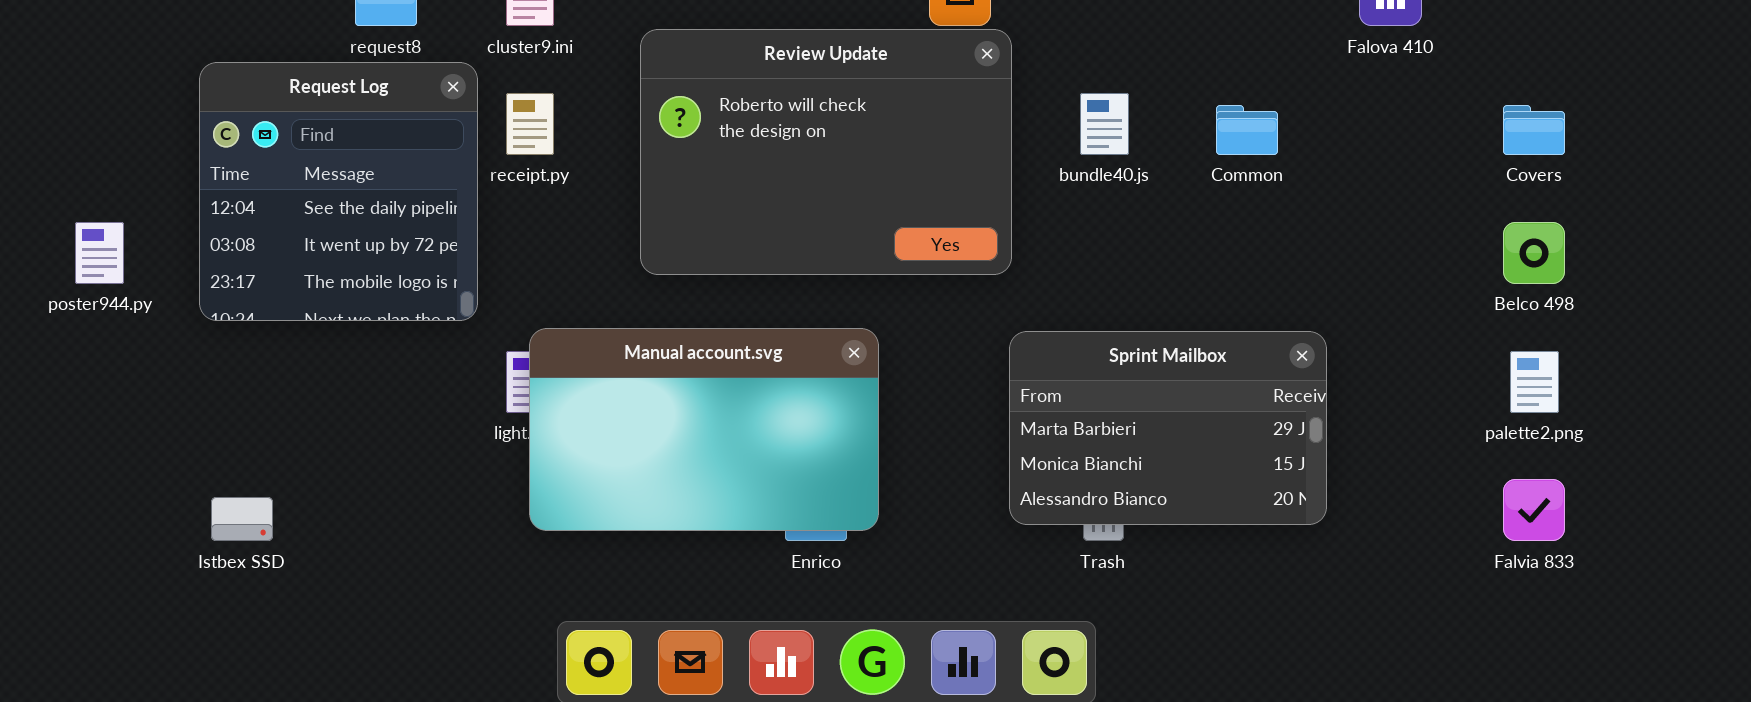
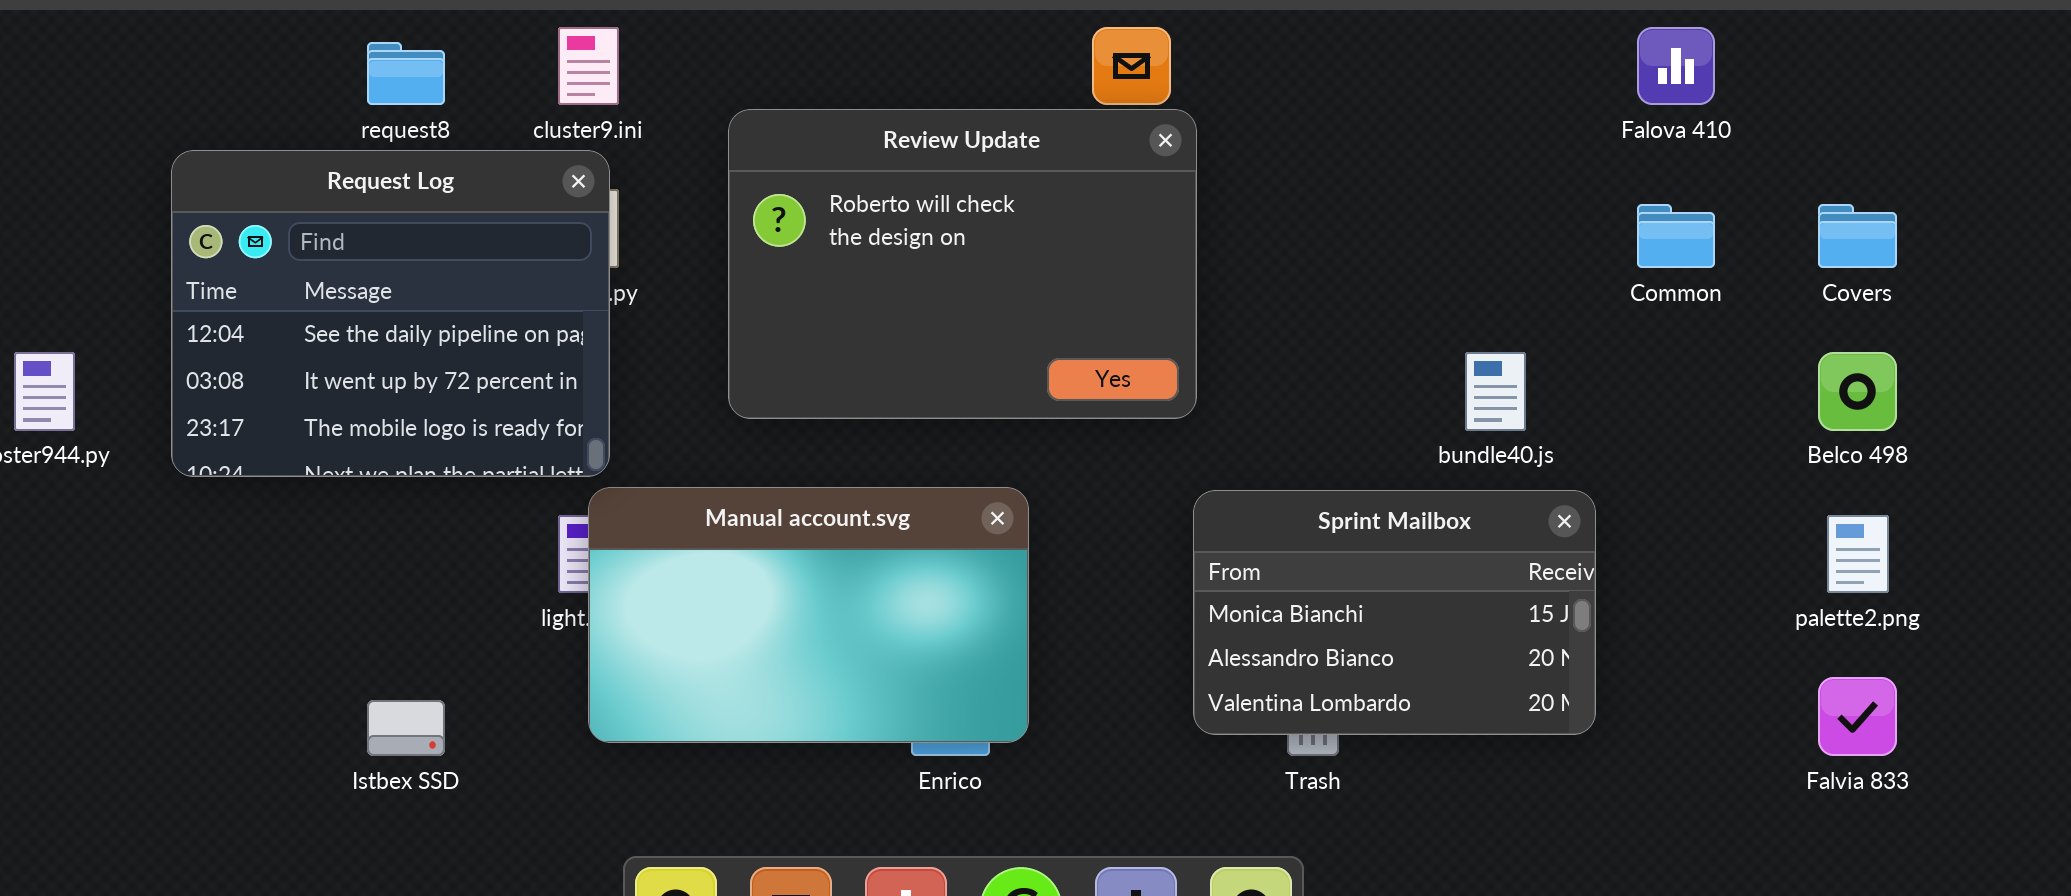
Request Log: [199,62,478,321] -> [171,150,610,477], resized
bundle40.js: [1080,93,1129,155] -> [1465,352,1526,431], moved
Common: [1216,105,1278,155] -> [1637,204,1715,268], moved
Sprint Mailbox: [1009,331,1327,525] -> [1193,490,1596,735], scrolled down 1 row
Istbex SSD: [211,497,273,541] -> [367,700,445,756], moved

